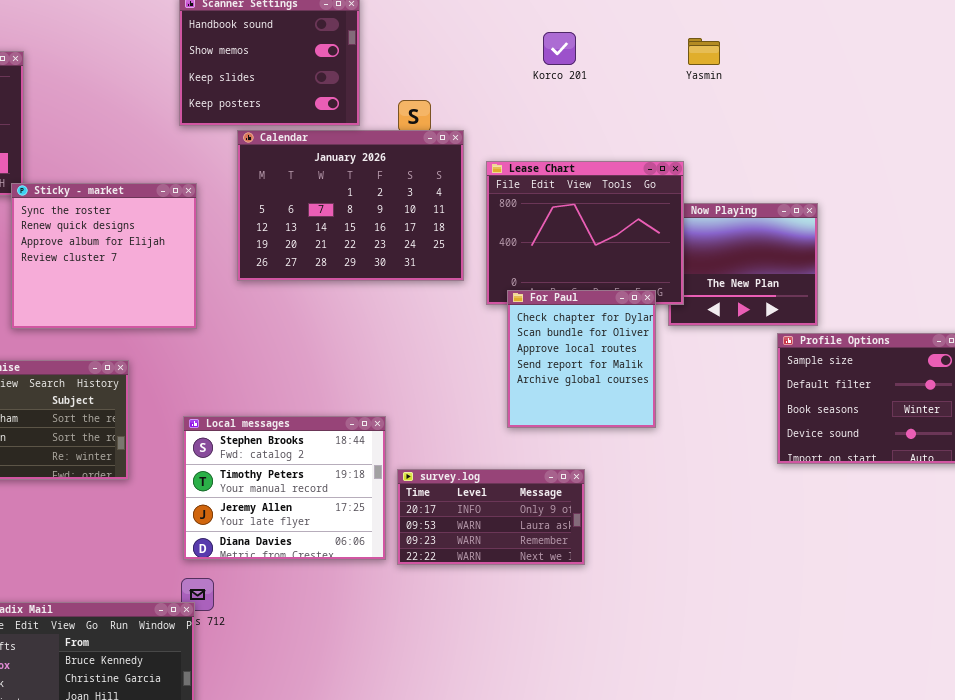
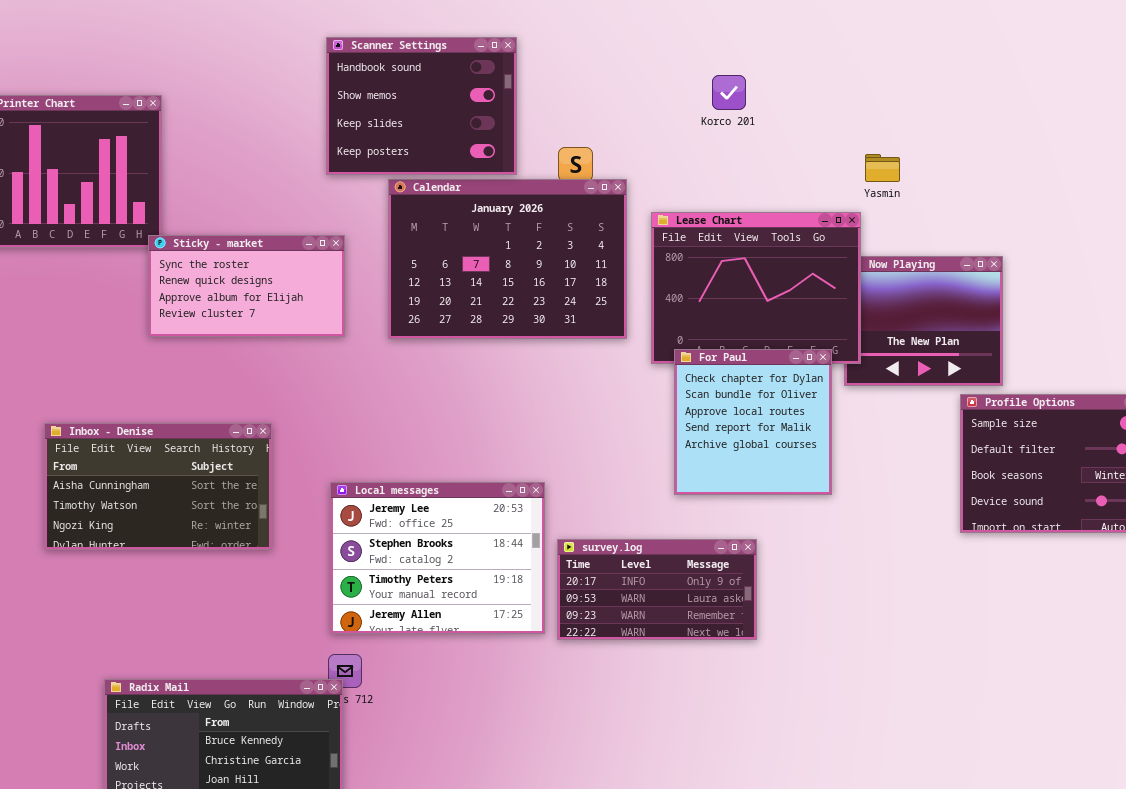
Yasmin: [688,38,720,65] -> [865,154,900,182], moved
Sticky - market: [11,183,197,329] -> [148,235,345,337], resized
Local messages: [183,416,386,560] -> [330,482,545,634], scrolled up 1 row

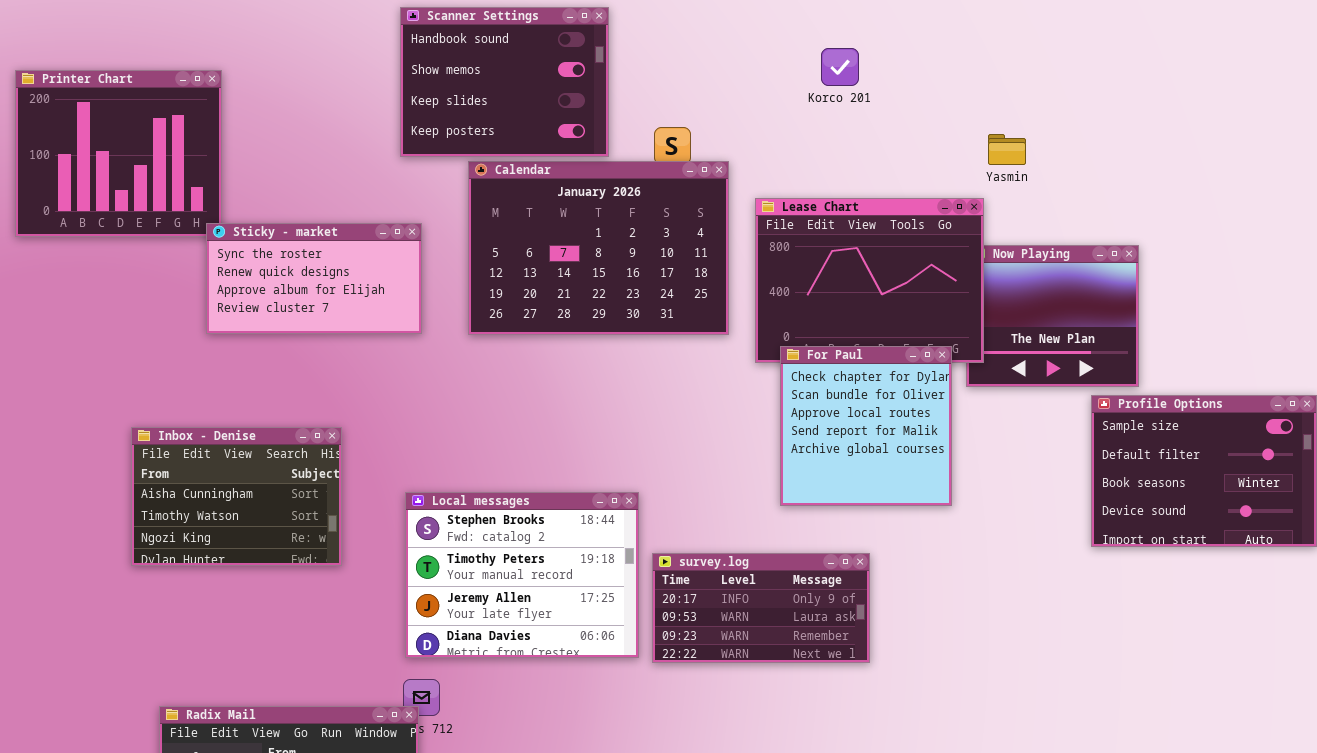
Inbox - Denise: [44,423,272,550] -> [131,427,342,566], resized
Local messages: [330,482,545,634] -> [405,492,639,658], scrolled down 1 row

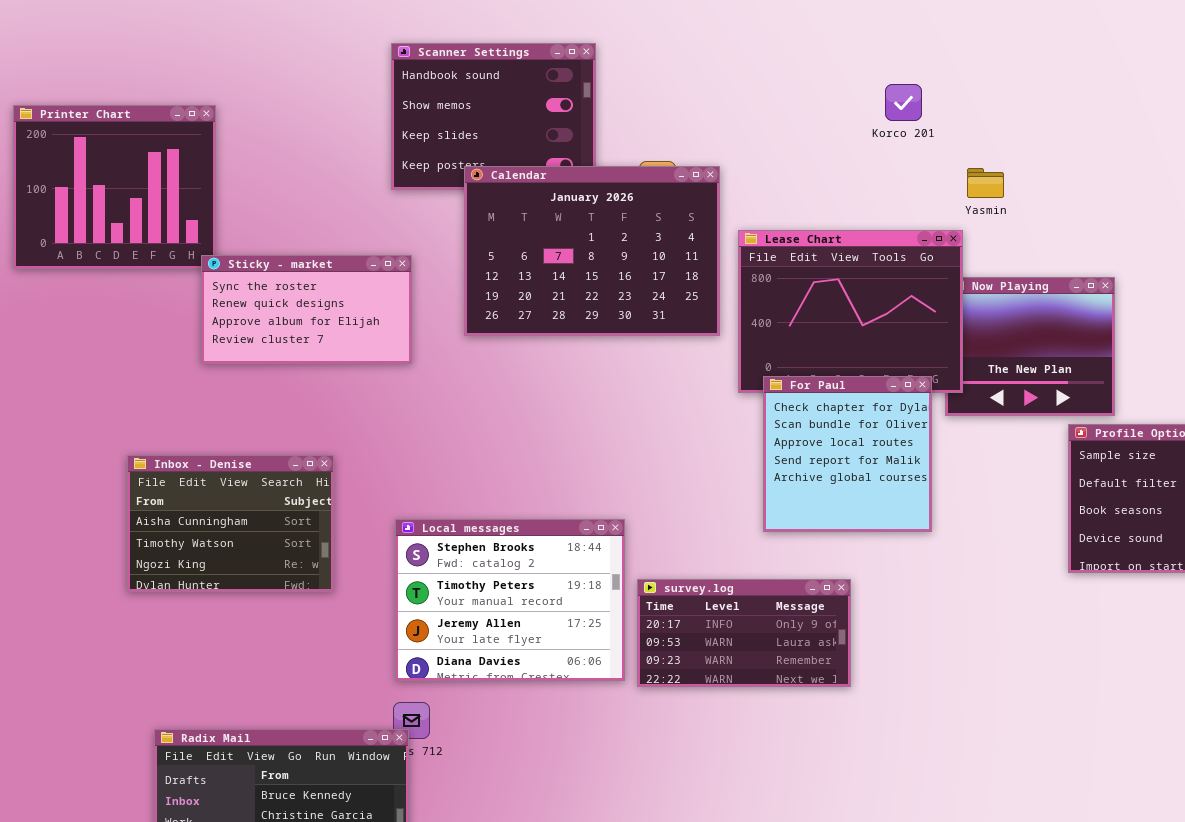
Korco 201: [821,48,859,86] -> [885,84,922,121], moved
Calendar: [468,161,729,335] -> [464,166,720,336], moved

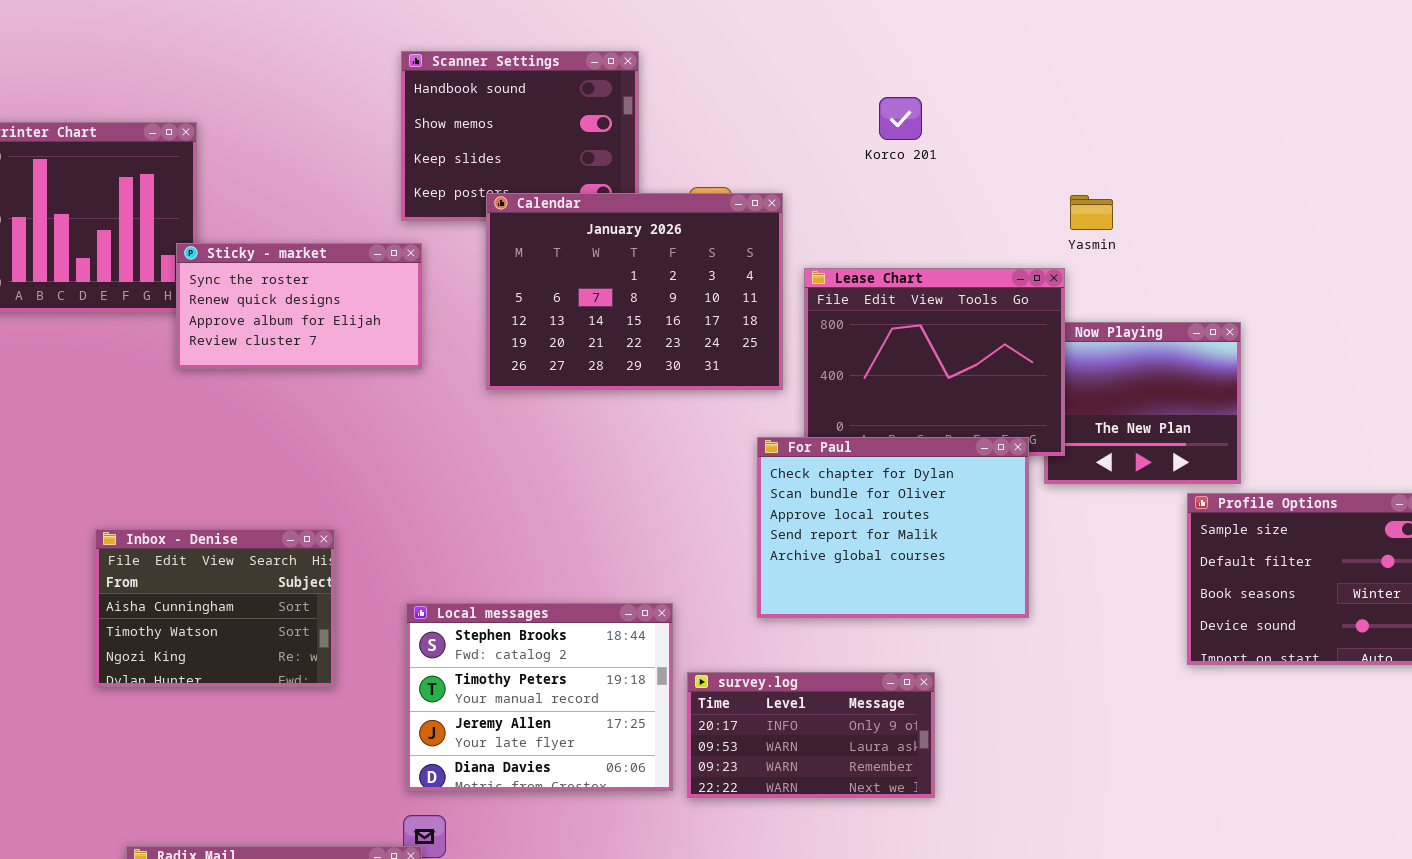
Korco 201: [885,84,922,121] -> [879,97,922,140], moved
Sticky - market: [201,255,412,364] -> [176,243,422,369], moved
For Paul: [763,376,932,532] -> [757,437,1029,618], resized

